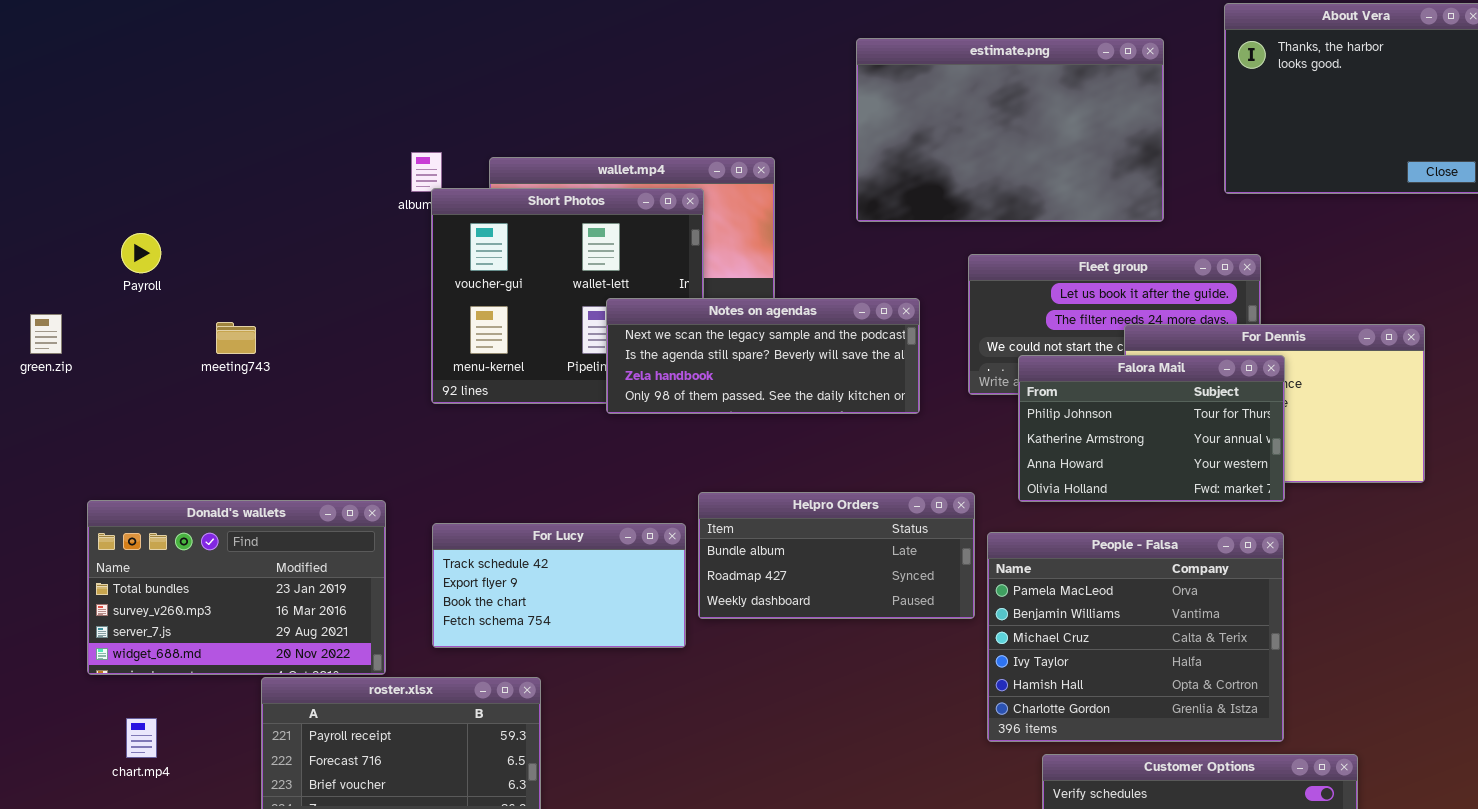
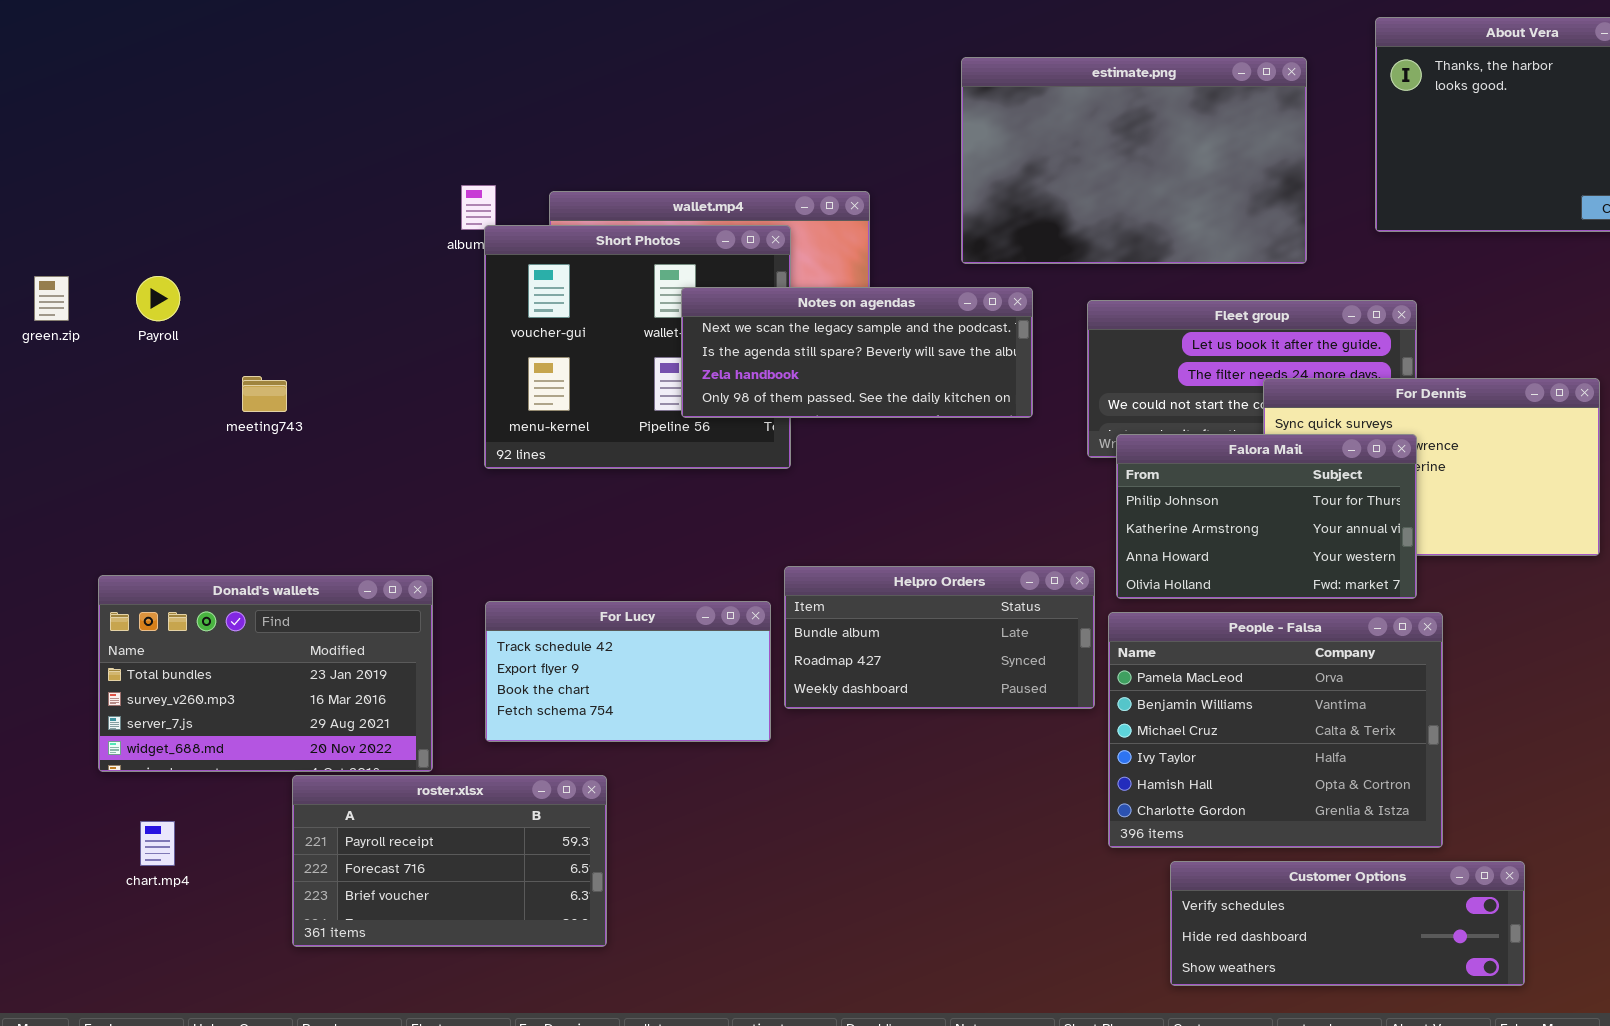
Notes on agendas: [606,298,920,414] -> [681,287,1033,418], moved
green.zip: [30,314,62,354] -> [34,276,69,321], moved
Falora Mail: [1018,355,1285,502] -> [1116,434,1417,599], moved

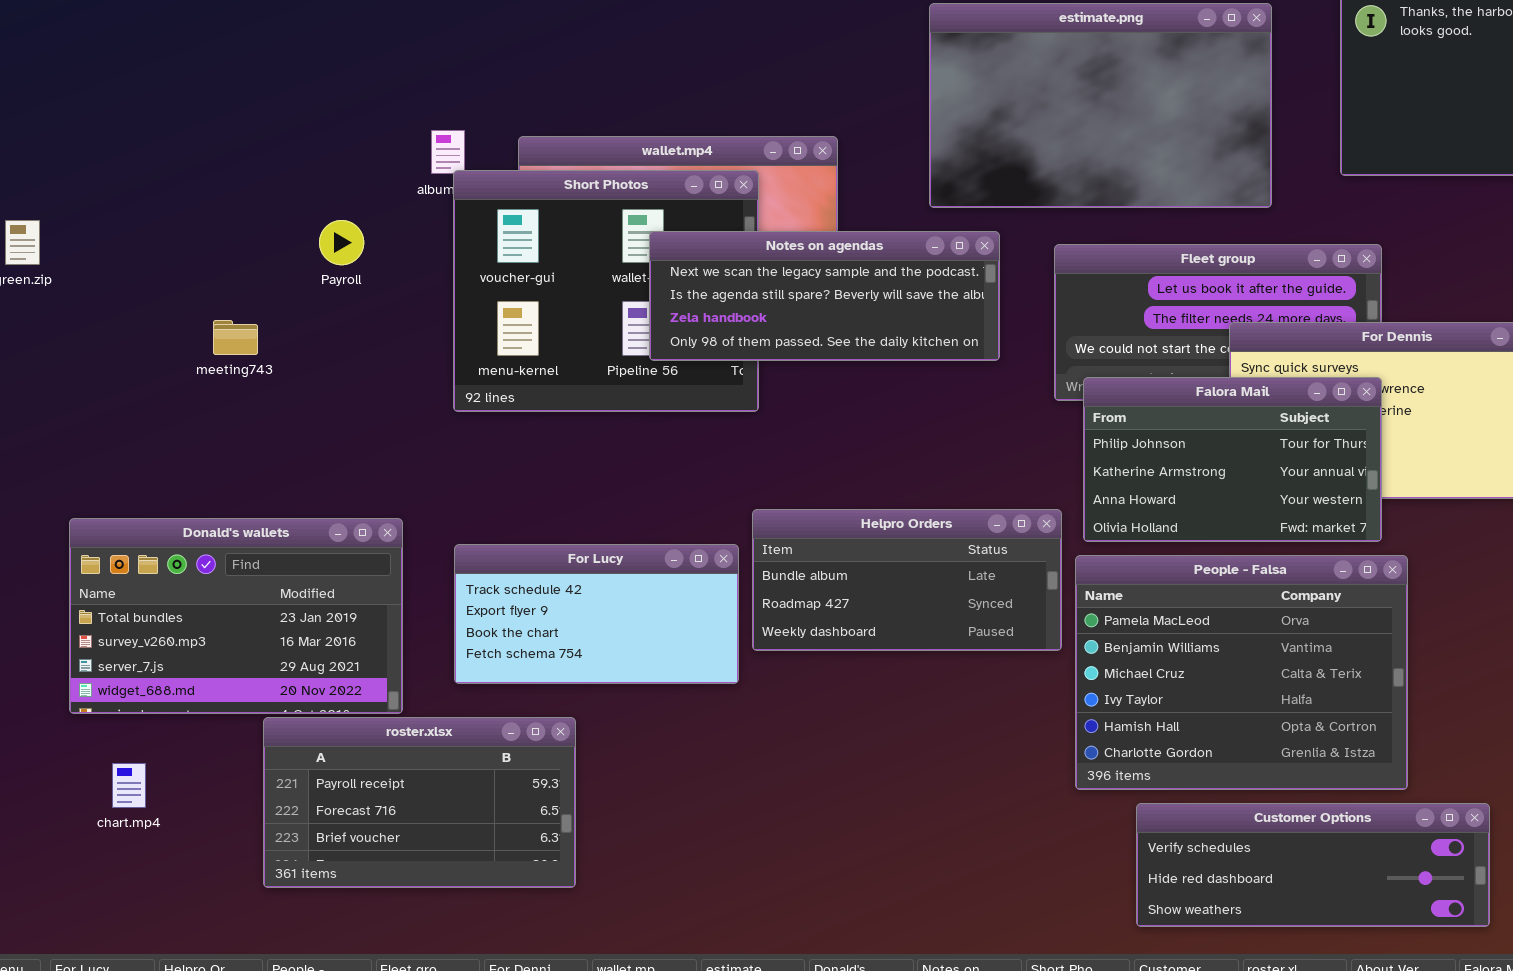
Payroll: [136,276,180,321] -> [319,220,364,265], moved

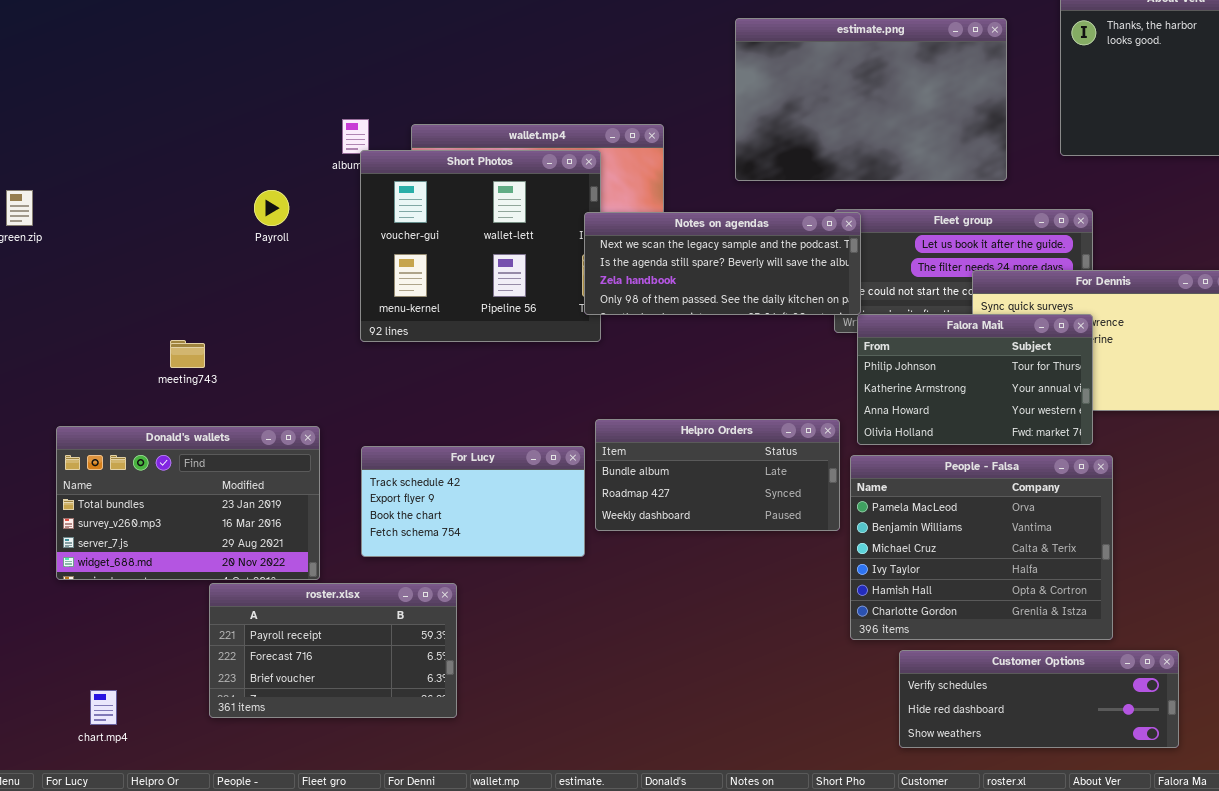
Notes on agendas: [649,231,1000,361] -> [584,212,861,315], moved
meeting743: [213,320,258,355] -> [170,340,205,368], moved
chart.mp4: [112,763,146,808] -> [90,690,117,725], moved

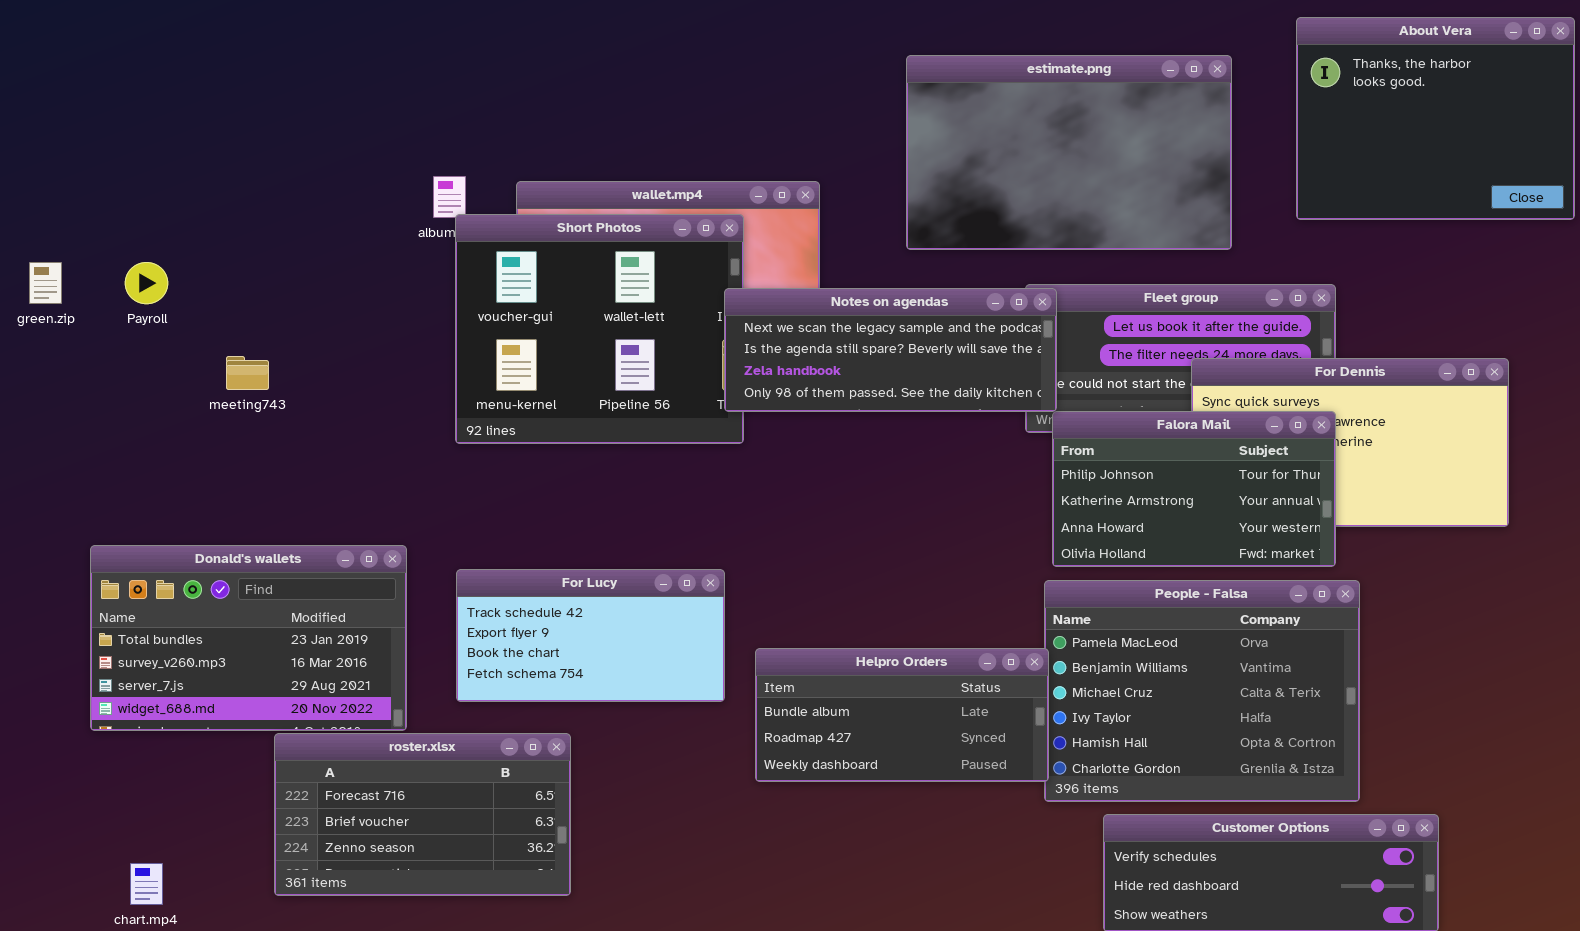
Payroll: [254,190,289,226] -> [125,262,168,304], moved
meeting743: [170,340,205,368] -> [226,356,269,390], moved
Helpro Orders: [595,419,840,531] -> [755,648,1049,782], moved
roster.xlsx: [209,583,457,718] -> [274,733,571,896], scrolled down 1 row

